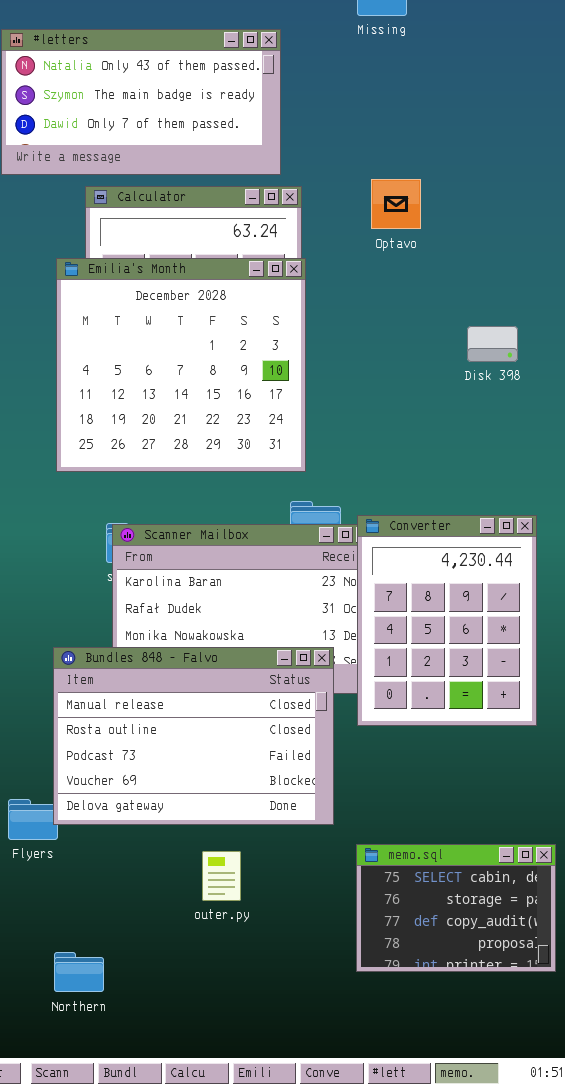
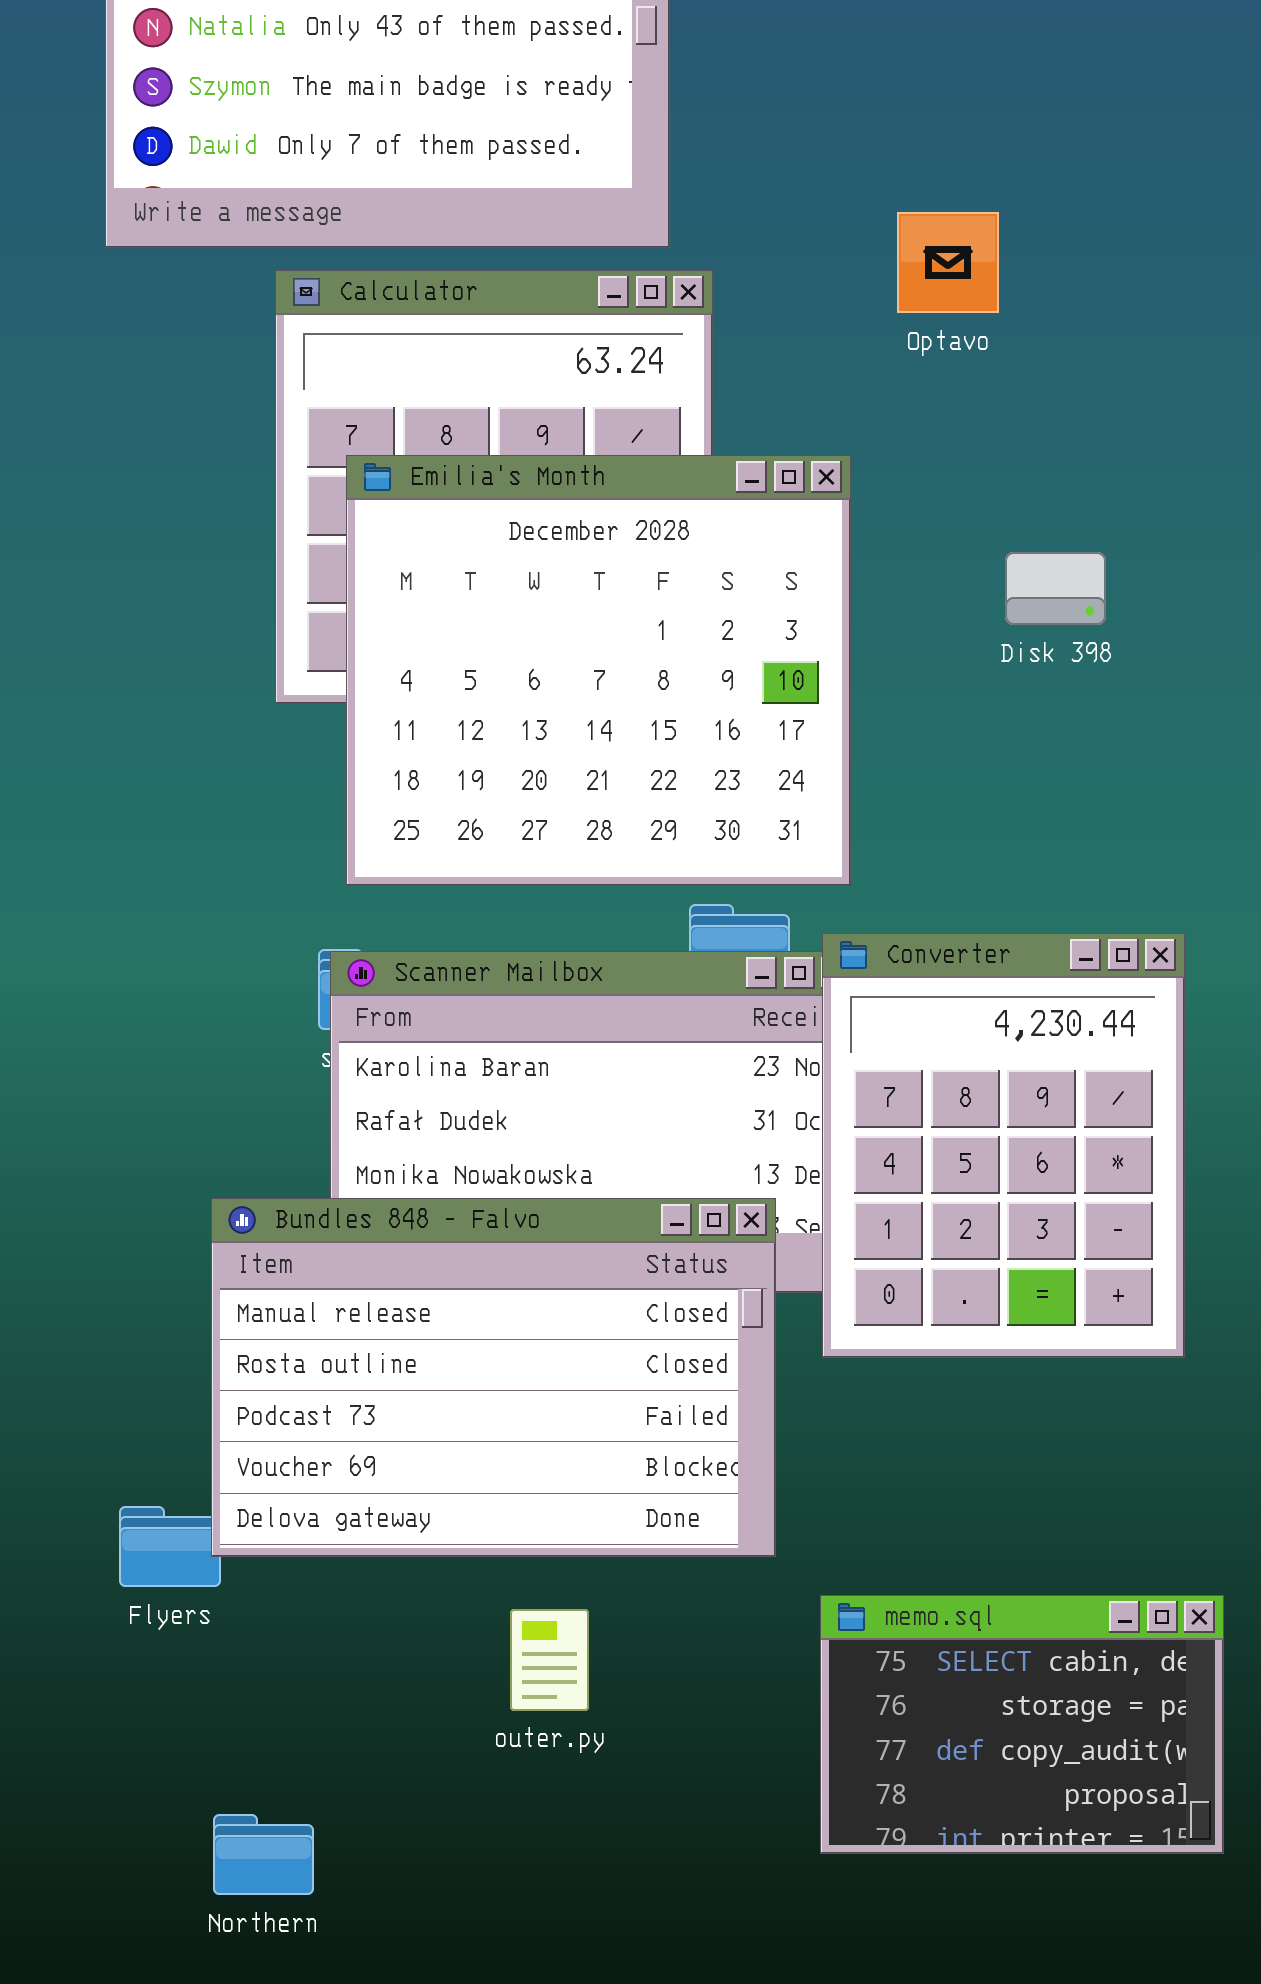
Optavo: [371,179,421,229] -> [897,212,999,313], moved
Emilia's Month: [56,258,306,472] -> [346,455,851,886], moved
Disk 398: [467,326,518,362] -> [1005,552,1106,625], moved

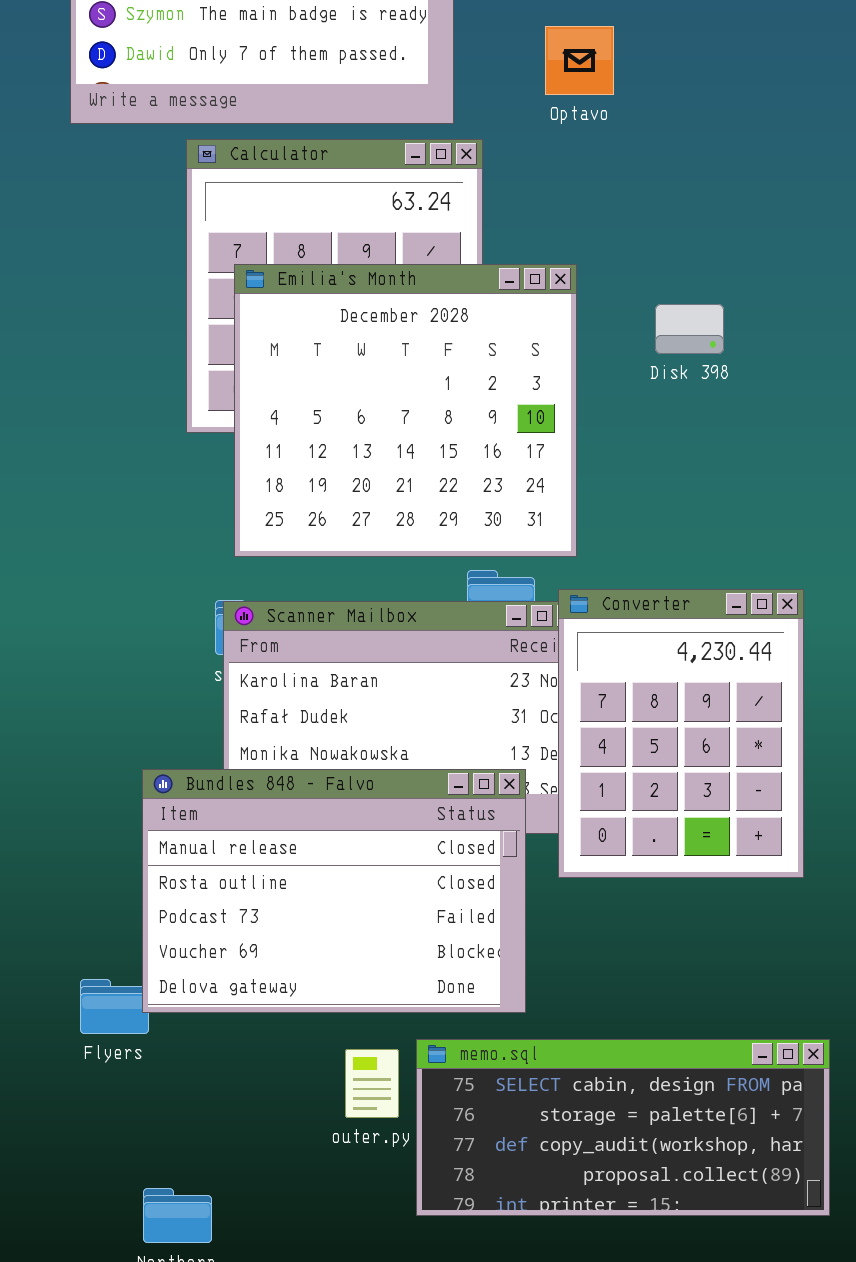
Optavo: [897,212,999,313] -> [545,26,614,95], moved
Disk 398: [1005,552,1106,625] -> [655,304,724,354], moved
memo.sql: [820,1595,1224,1854] -> [416,1039,830,1216], resized

